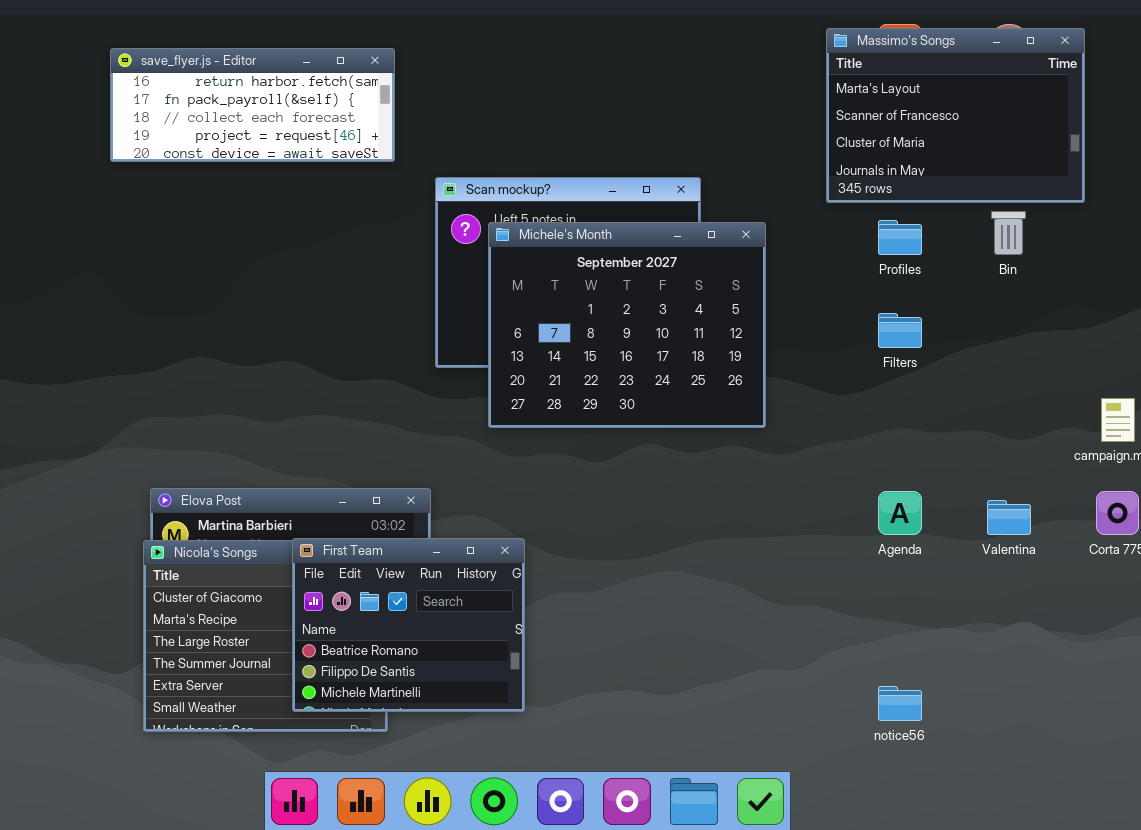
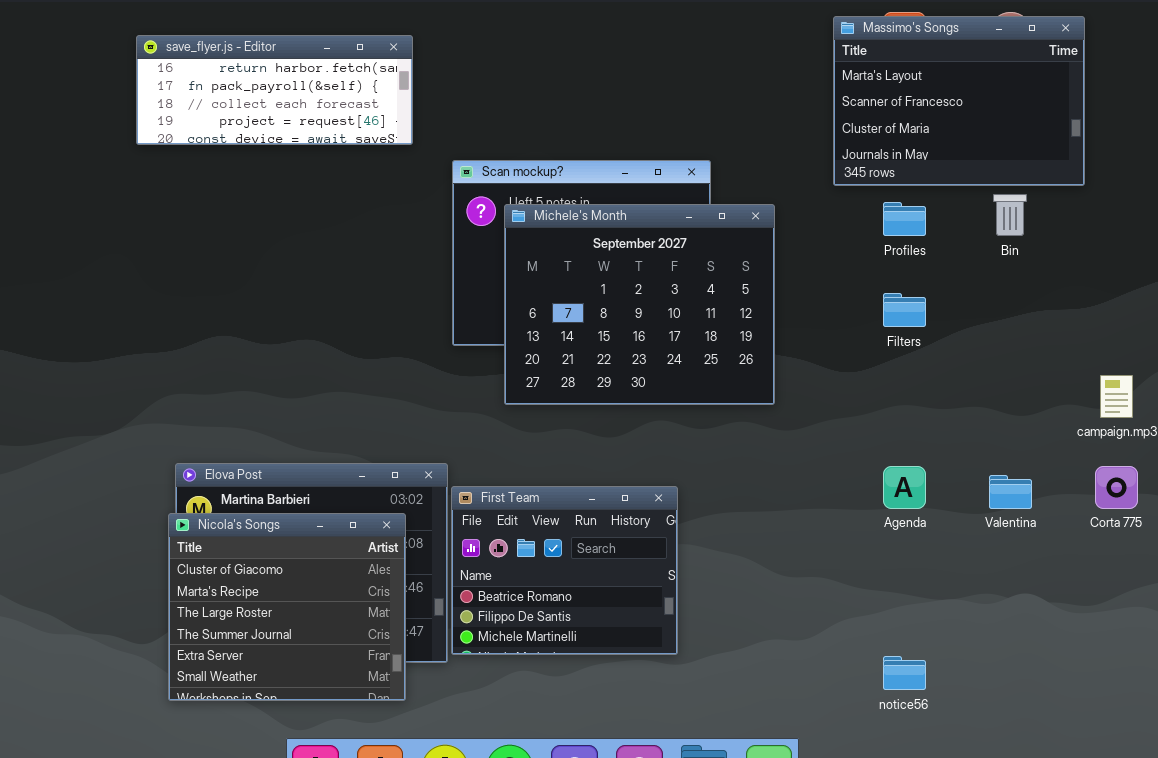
First Team: [292,538,525,712] -> [451,486,678,655], moved

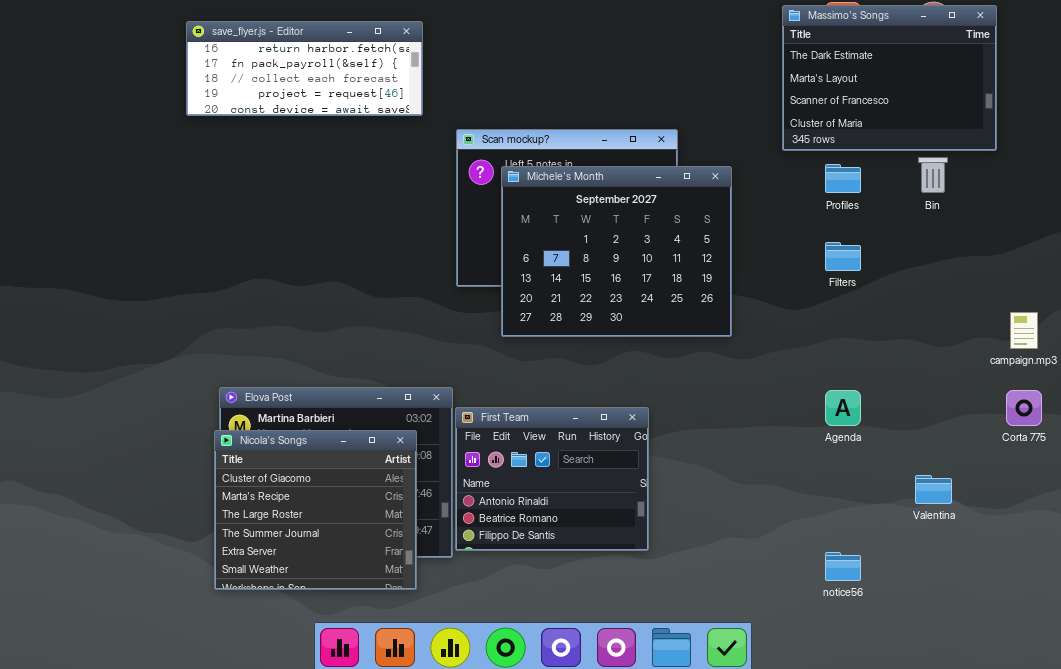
Massimo's Songs: [833,16,1085,186] -> [782,5,997,151], scrolled up 1 row
Valentina: [989,475,1032,509] -> [915,475,952,504], moved
First Team: [451,486,678,655] -> [455,407,649,551], scrolled up 1 row

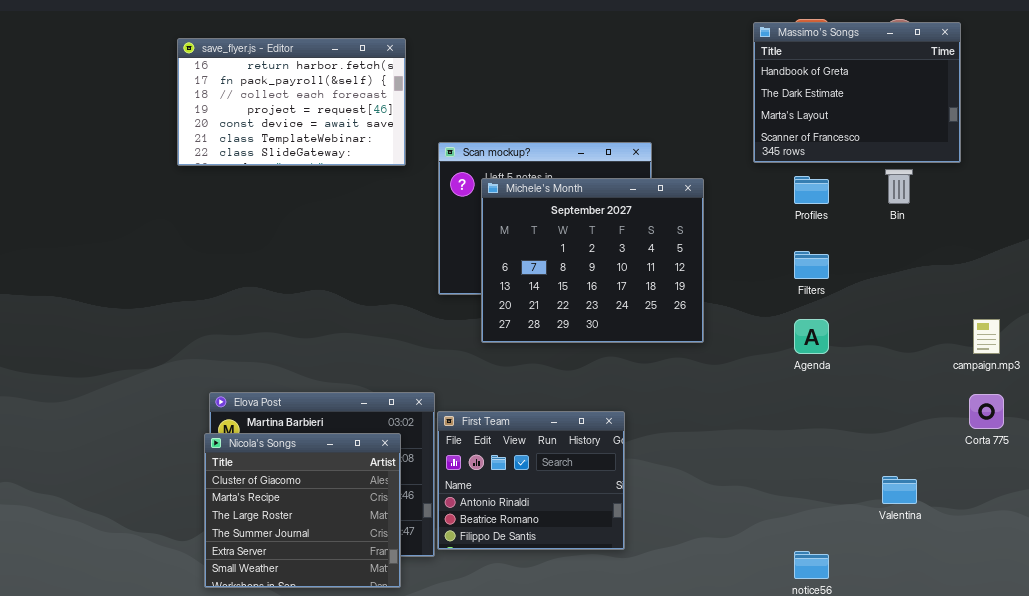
Massimo's Songs: [782,5,997,151] -> [753,22,961,163], scrolled up 1 row
save_flyer.js - Editor: [186,21,423,116] -> [177,38,406,166], resized
Agenda: [825,390,861,426] -> [794,319,829,354], moved

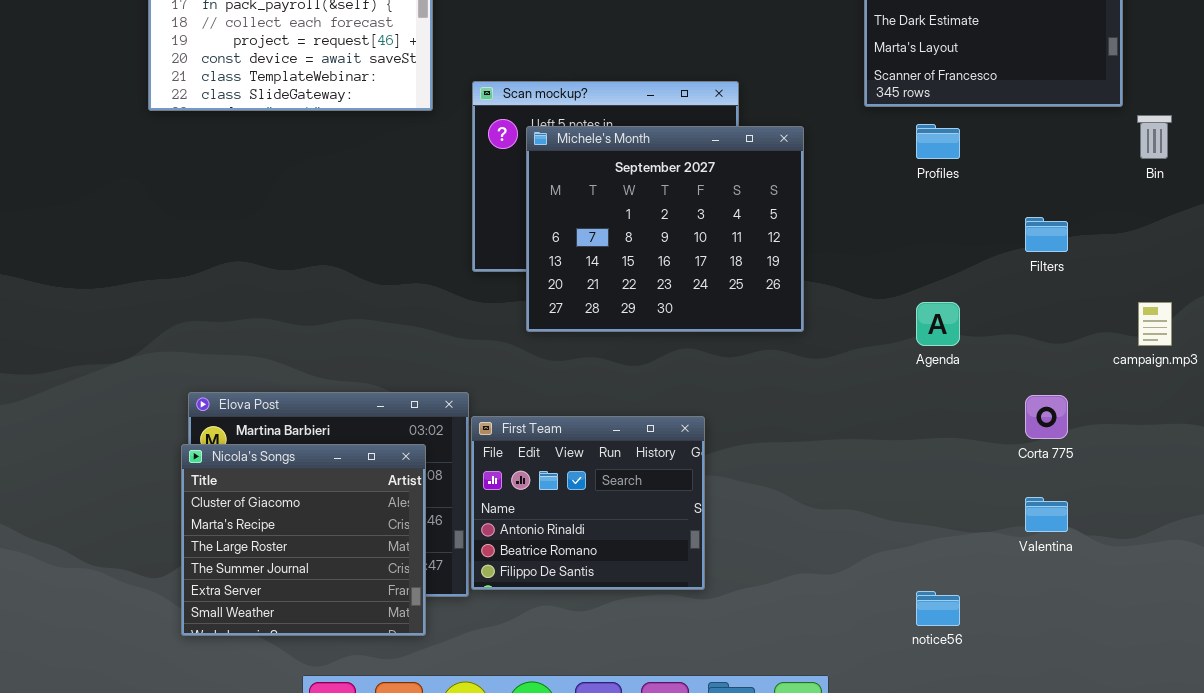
Bin: [885,169,913,204] -> [1137,115,1172,159], moved
Filters: [794,251,829,279] -> [1025,217,1068,252], moved
Corta 775: [969,394,1004,429] -> [1025,395,1068,439], moved

